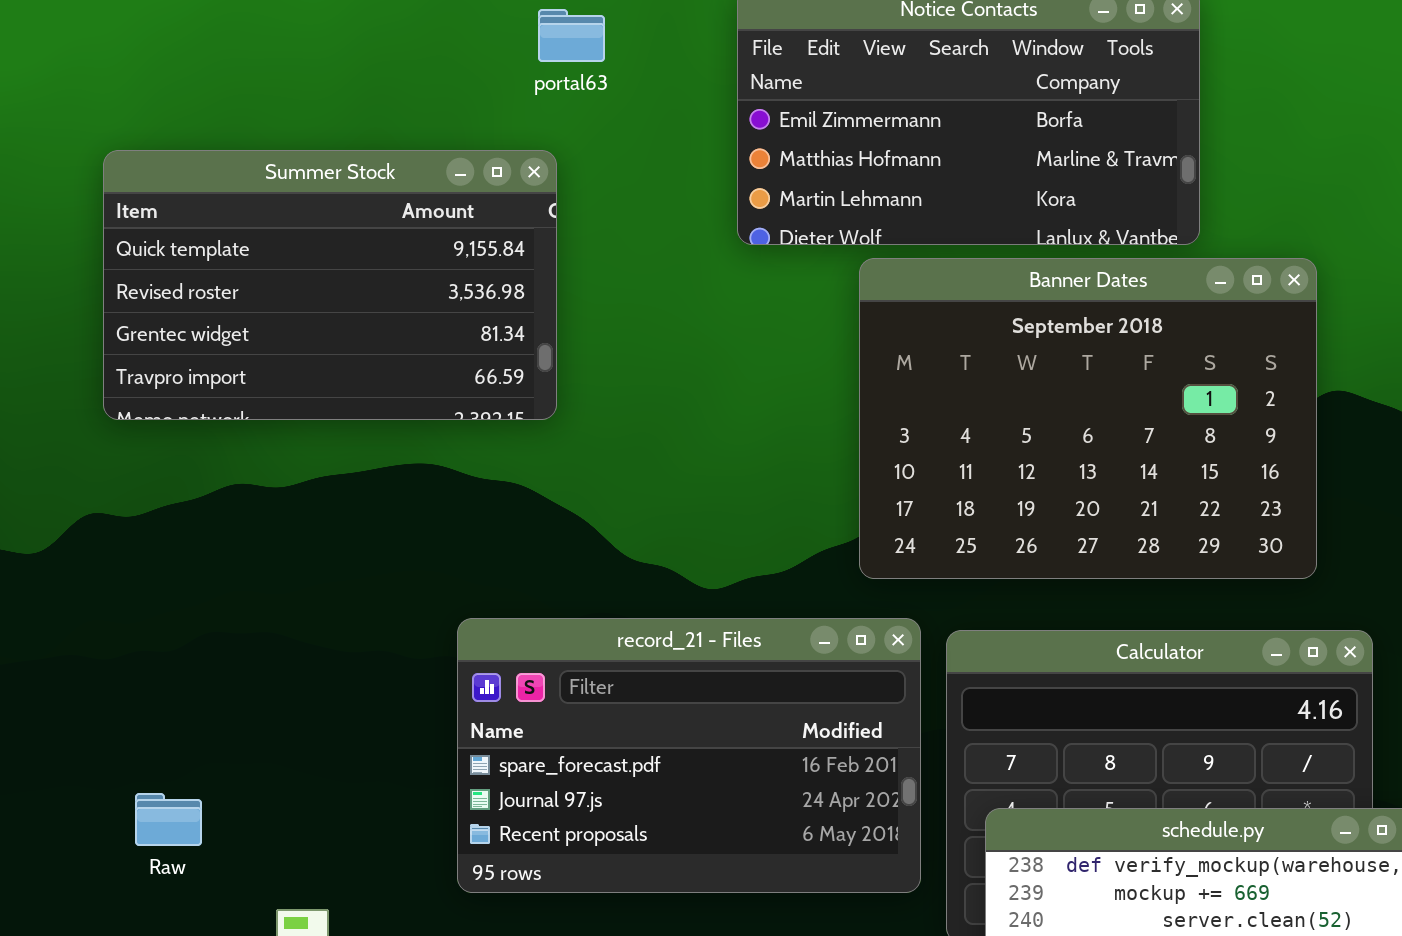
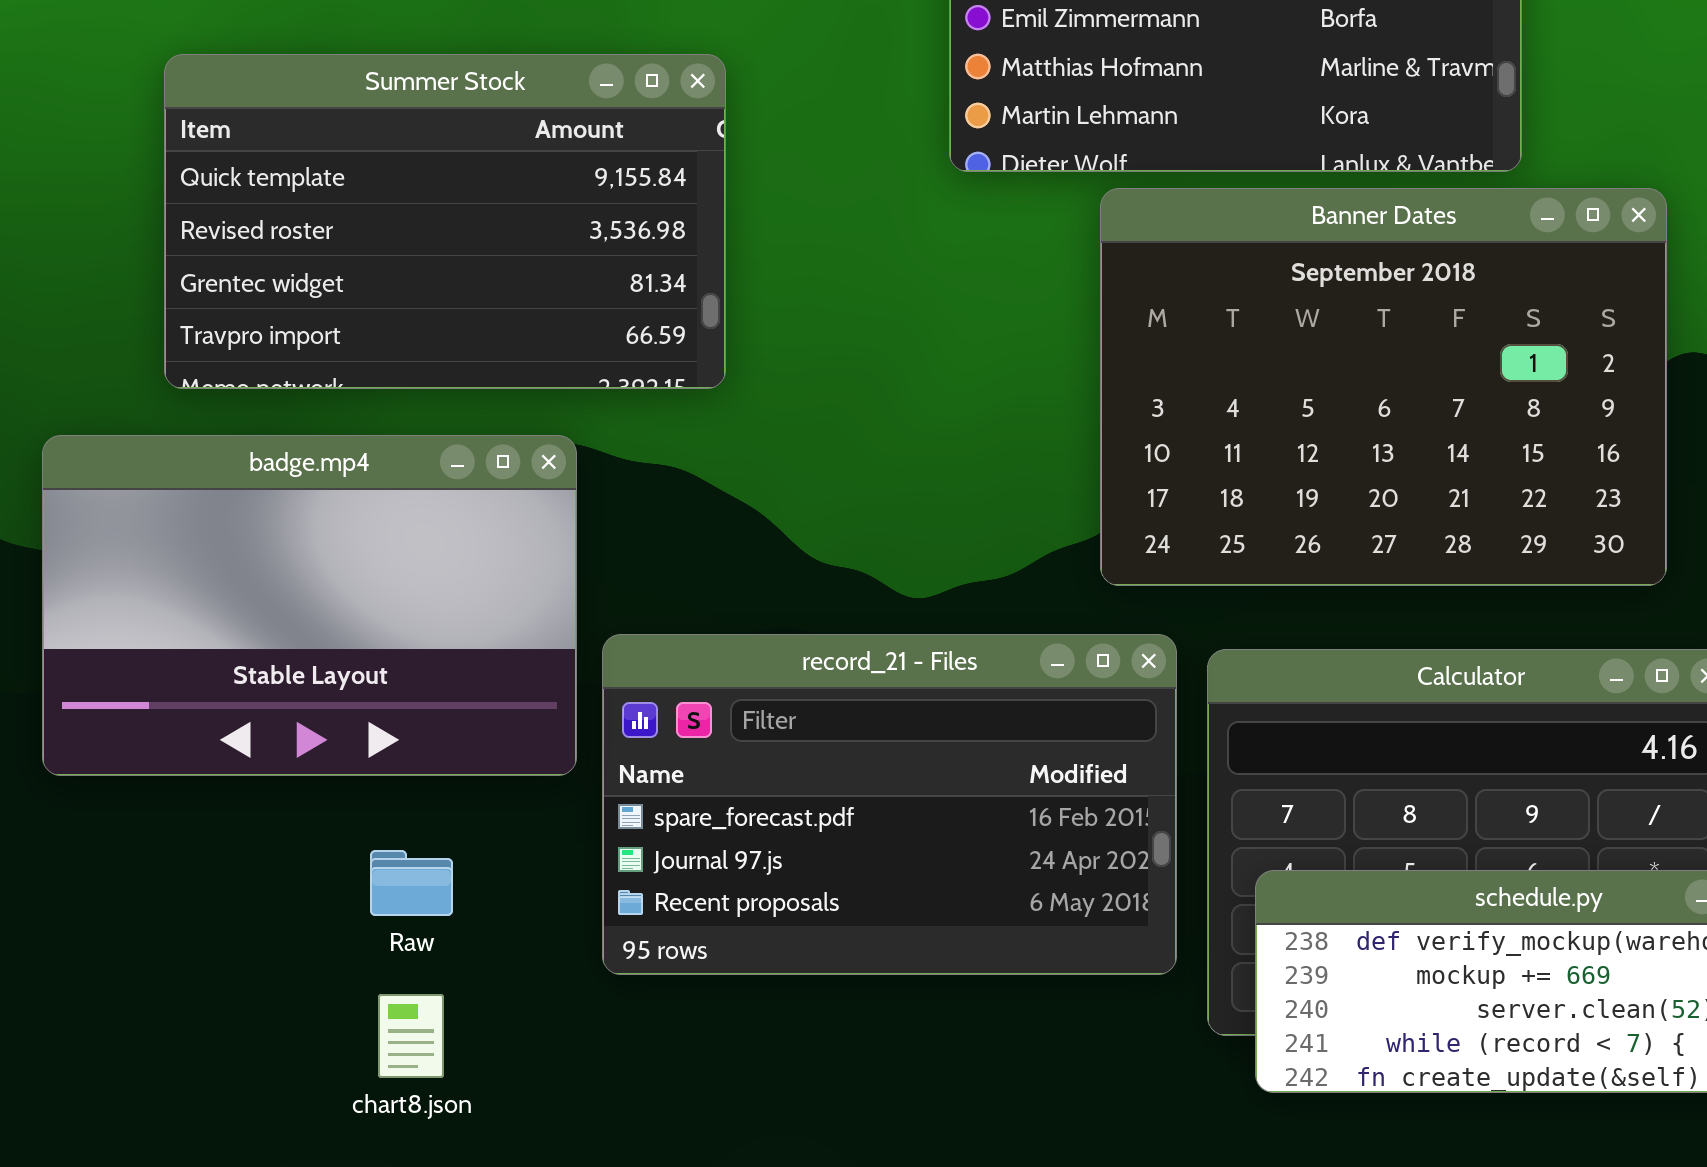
badge.mp4: none -> [42,435,577,776], opened
Raw: [135,793,202,846] -> [370,850,453,916], moved

